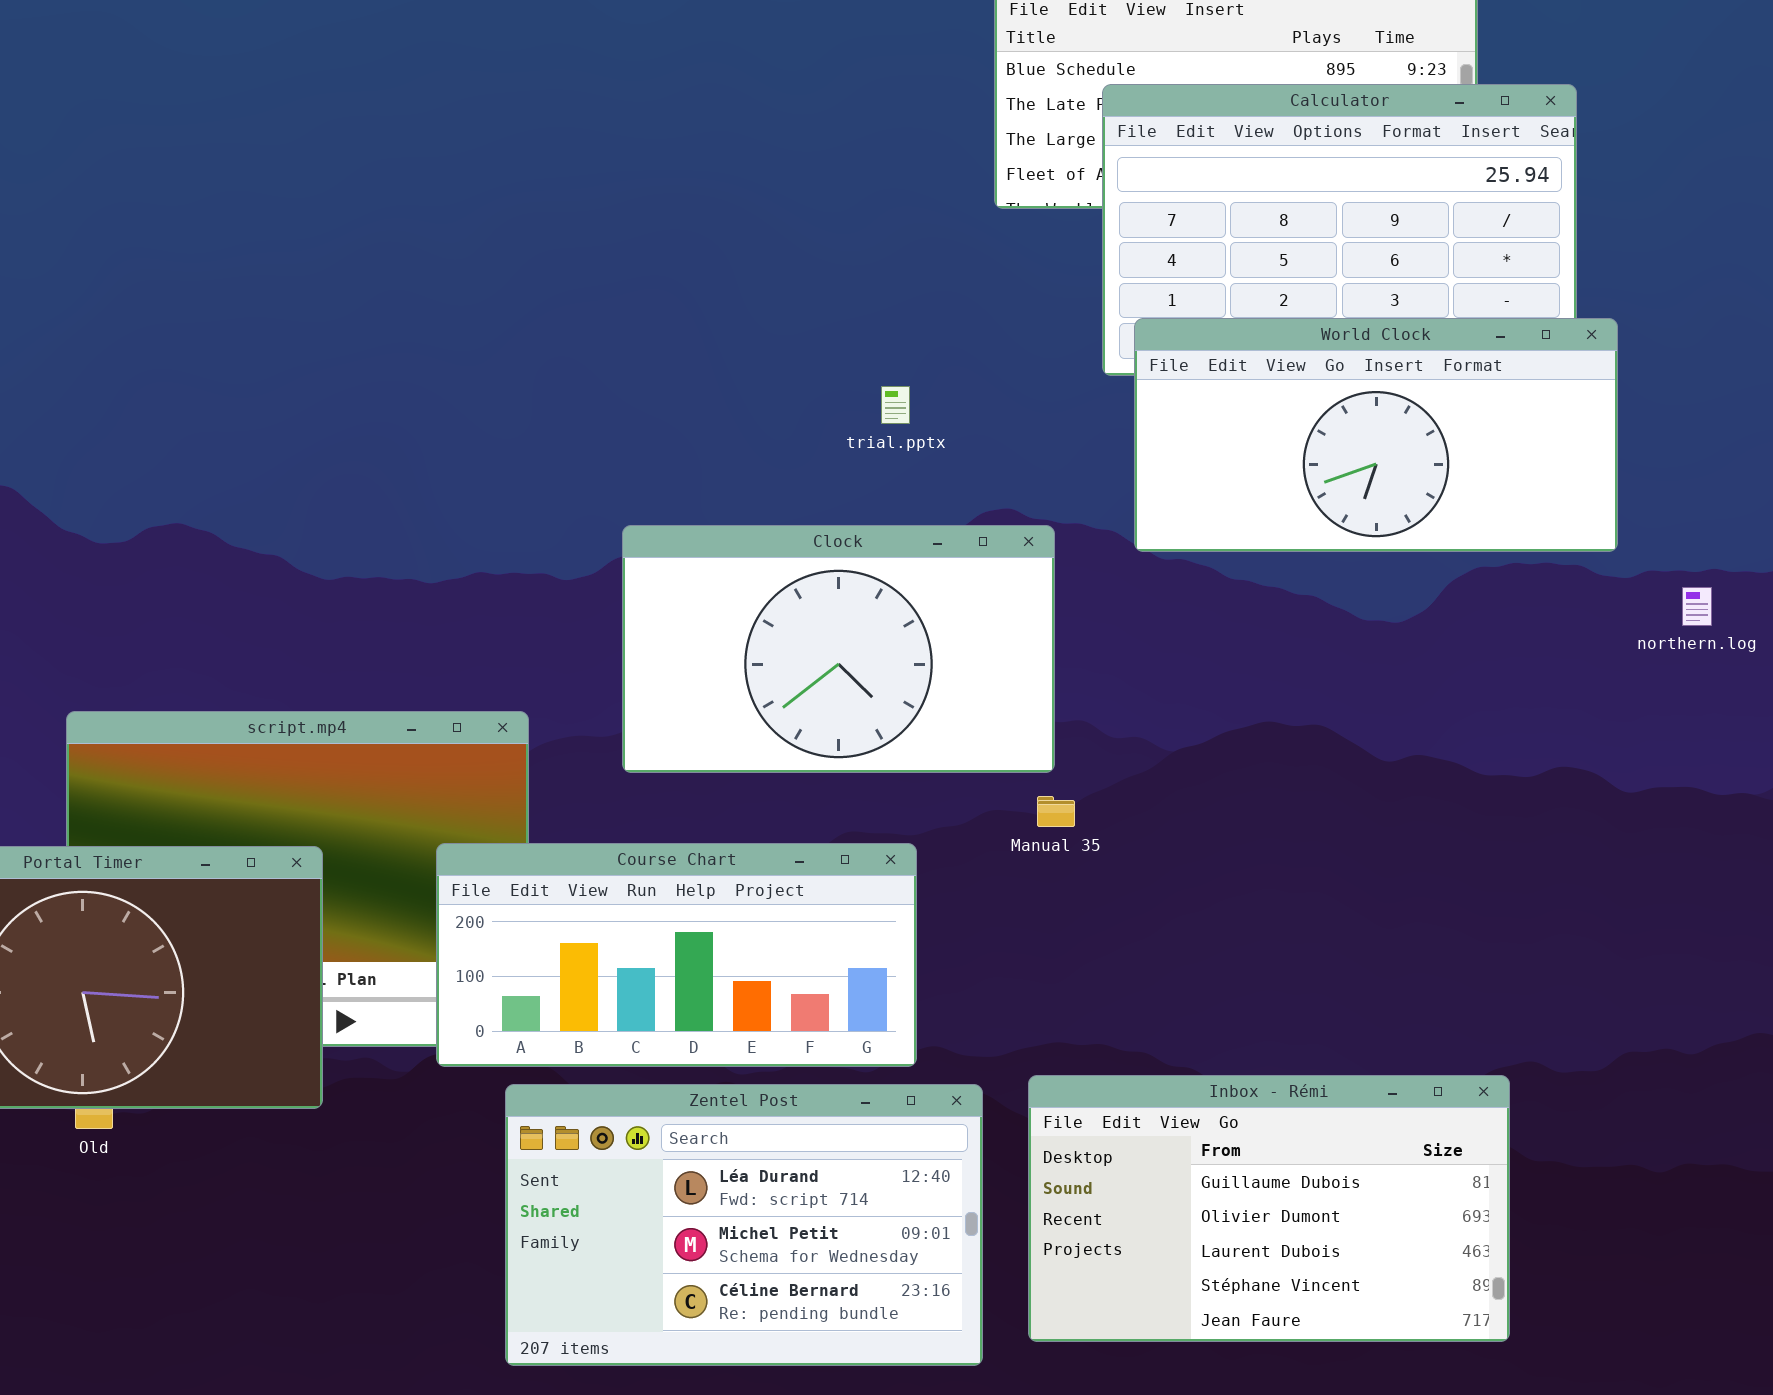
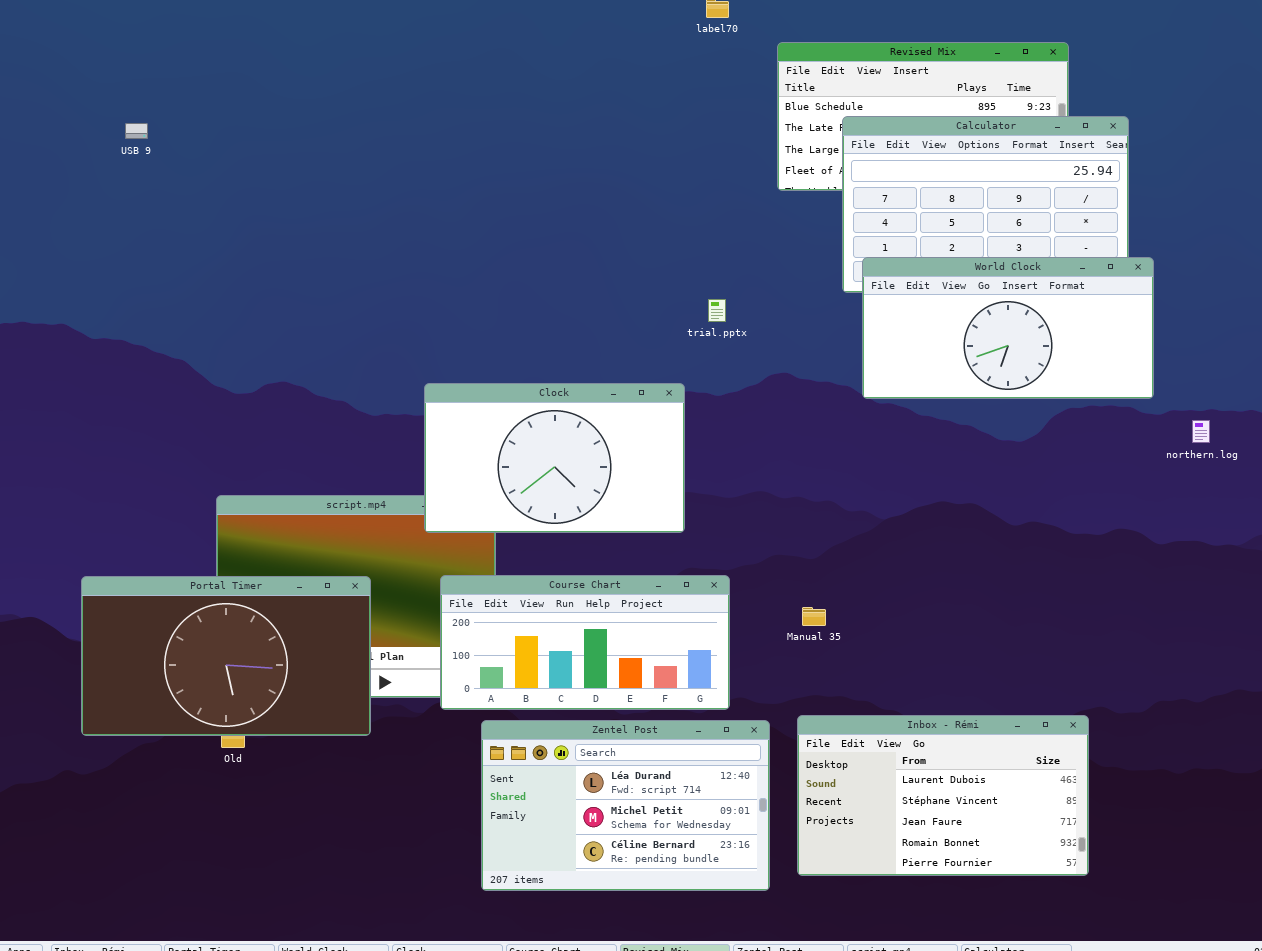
Clock: [622,525,1055,773] -> [424,383,685,533], moved
Manual 35: [1037,796,1075,827] -> [802,607,826,626], moved
Inbox - Rémi: [1028,1075,1510,1342] -> [797,715,1089,876], scrolled down 2 rows

